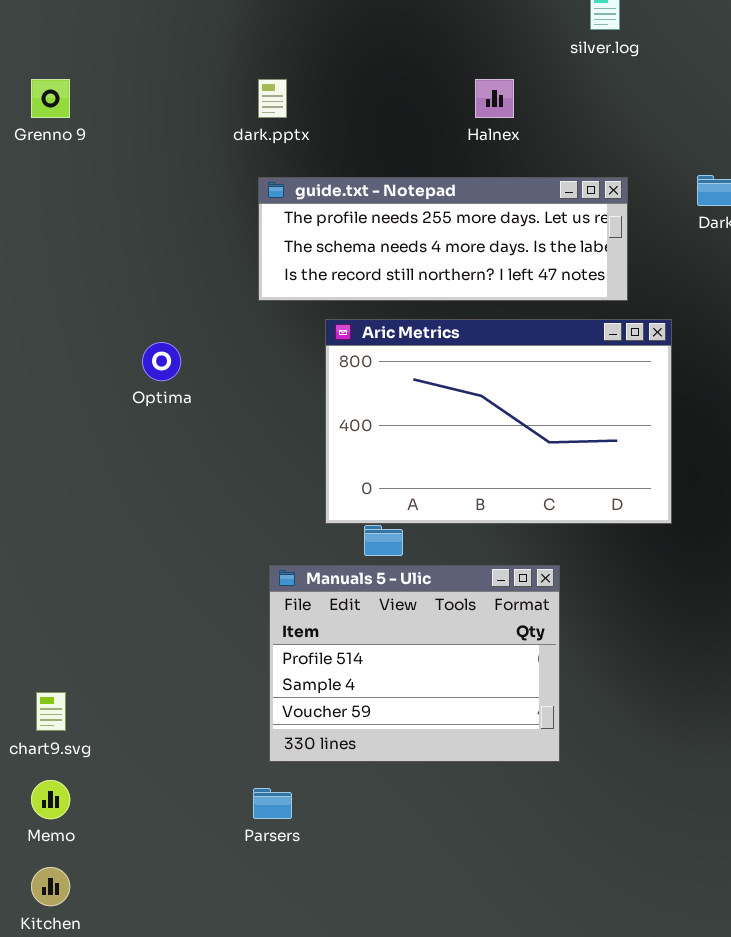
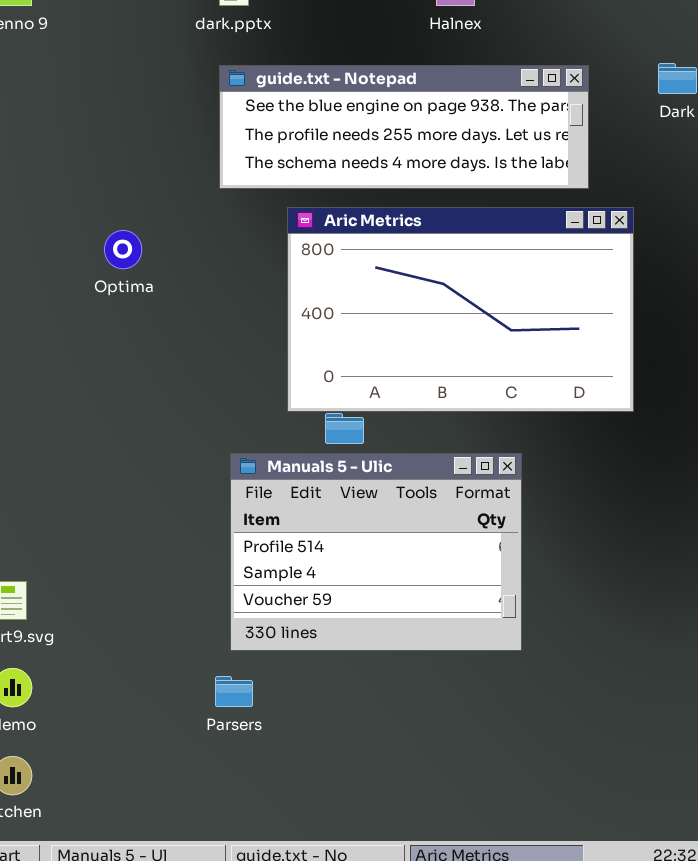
guide.txt - Notepad: [258,177,628,301] -> [219,65,589,189], scrolled up 1 row

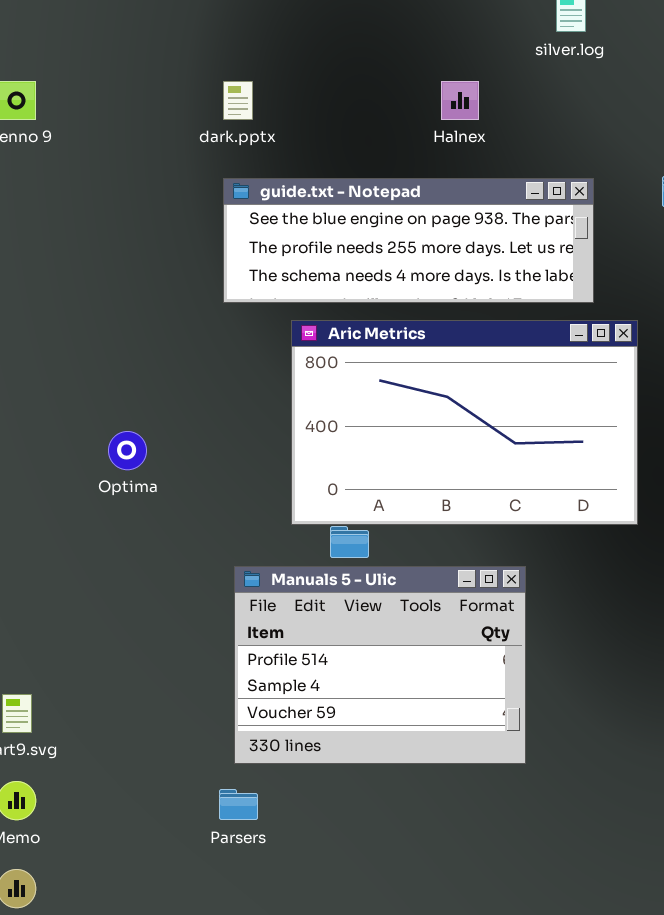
Optima: [104,230,142,269] -> [108,431,147,470], moved

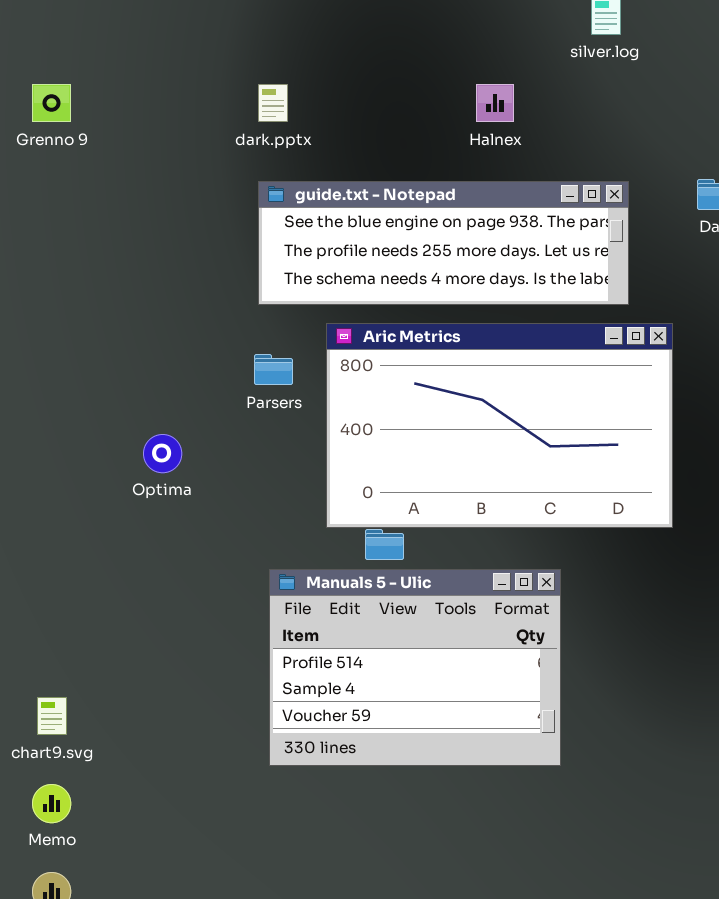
Parsers: [219,789,258,820] -> [254,354,293,385], moved

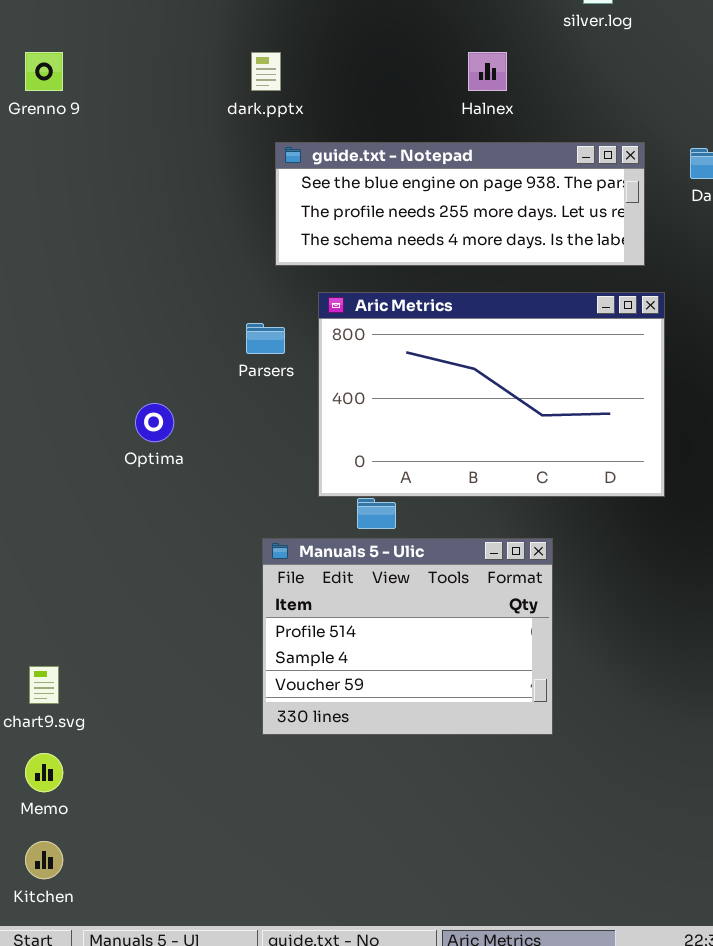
guide.txt - Notepad: [258,181,629,305] -> [275,142,645,266], moved

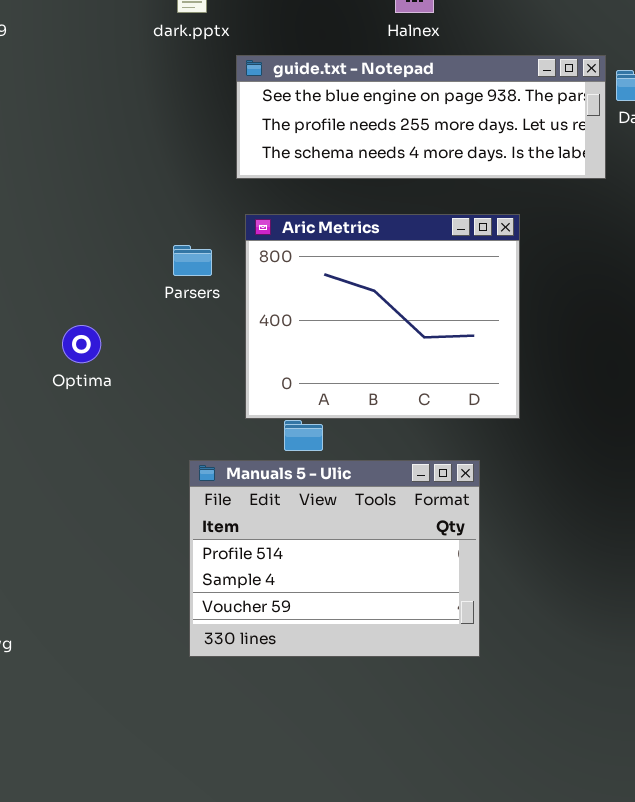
guide.txt - Notepad: [275,142,645,266] -> [236,55,606,179], moved
Aric Metrics: [318,292,665,497] -> [245,214,520,419], resized

